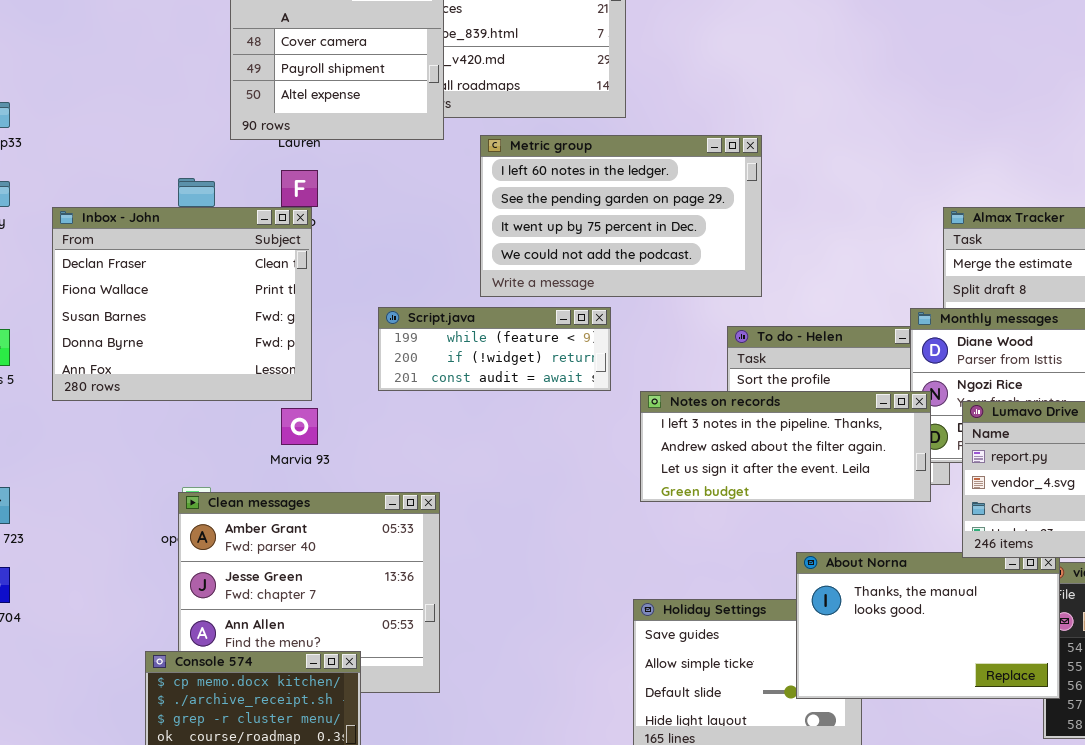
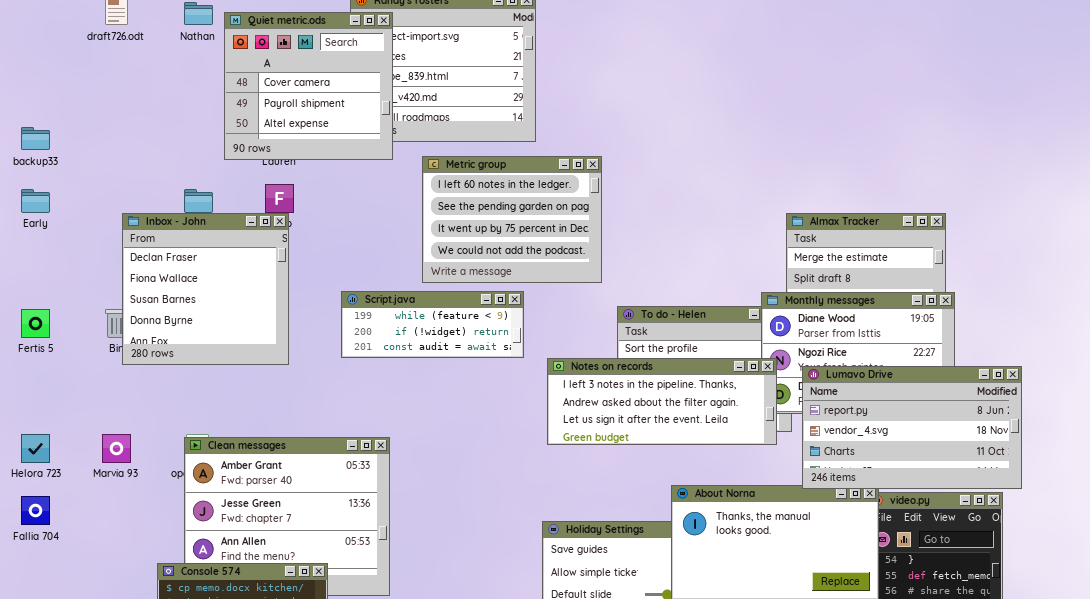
Metric group: [480,135,762,297] -> [422,156,602,283], resized
Inbox - John: [52,207,312,401] -> [122,213,289,365], resized
Marvia 93: [281,408,318,445] -> [102,434,131,463], moved

